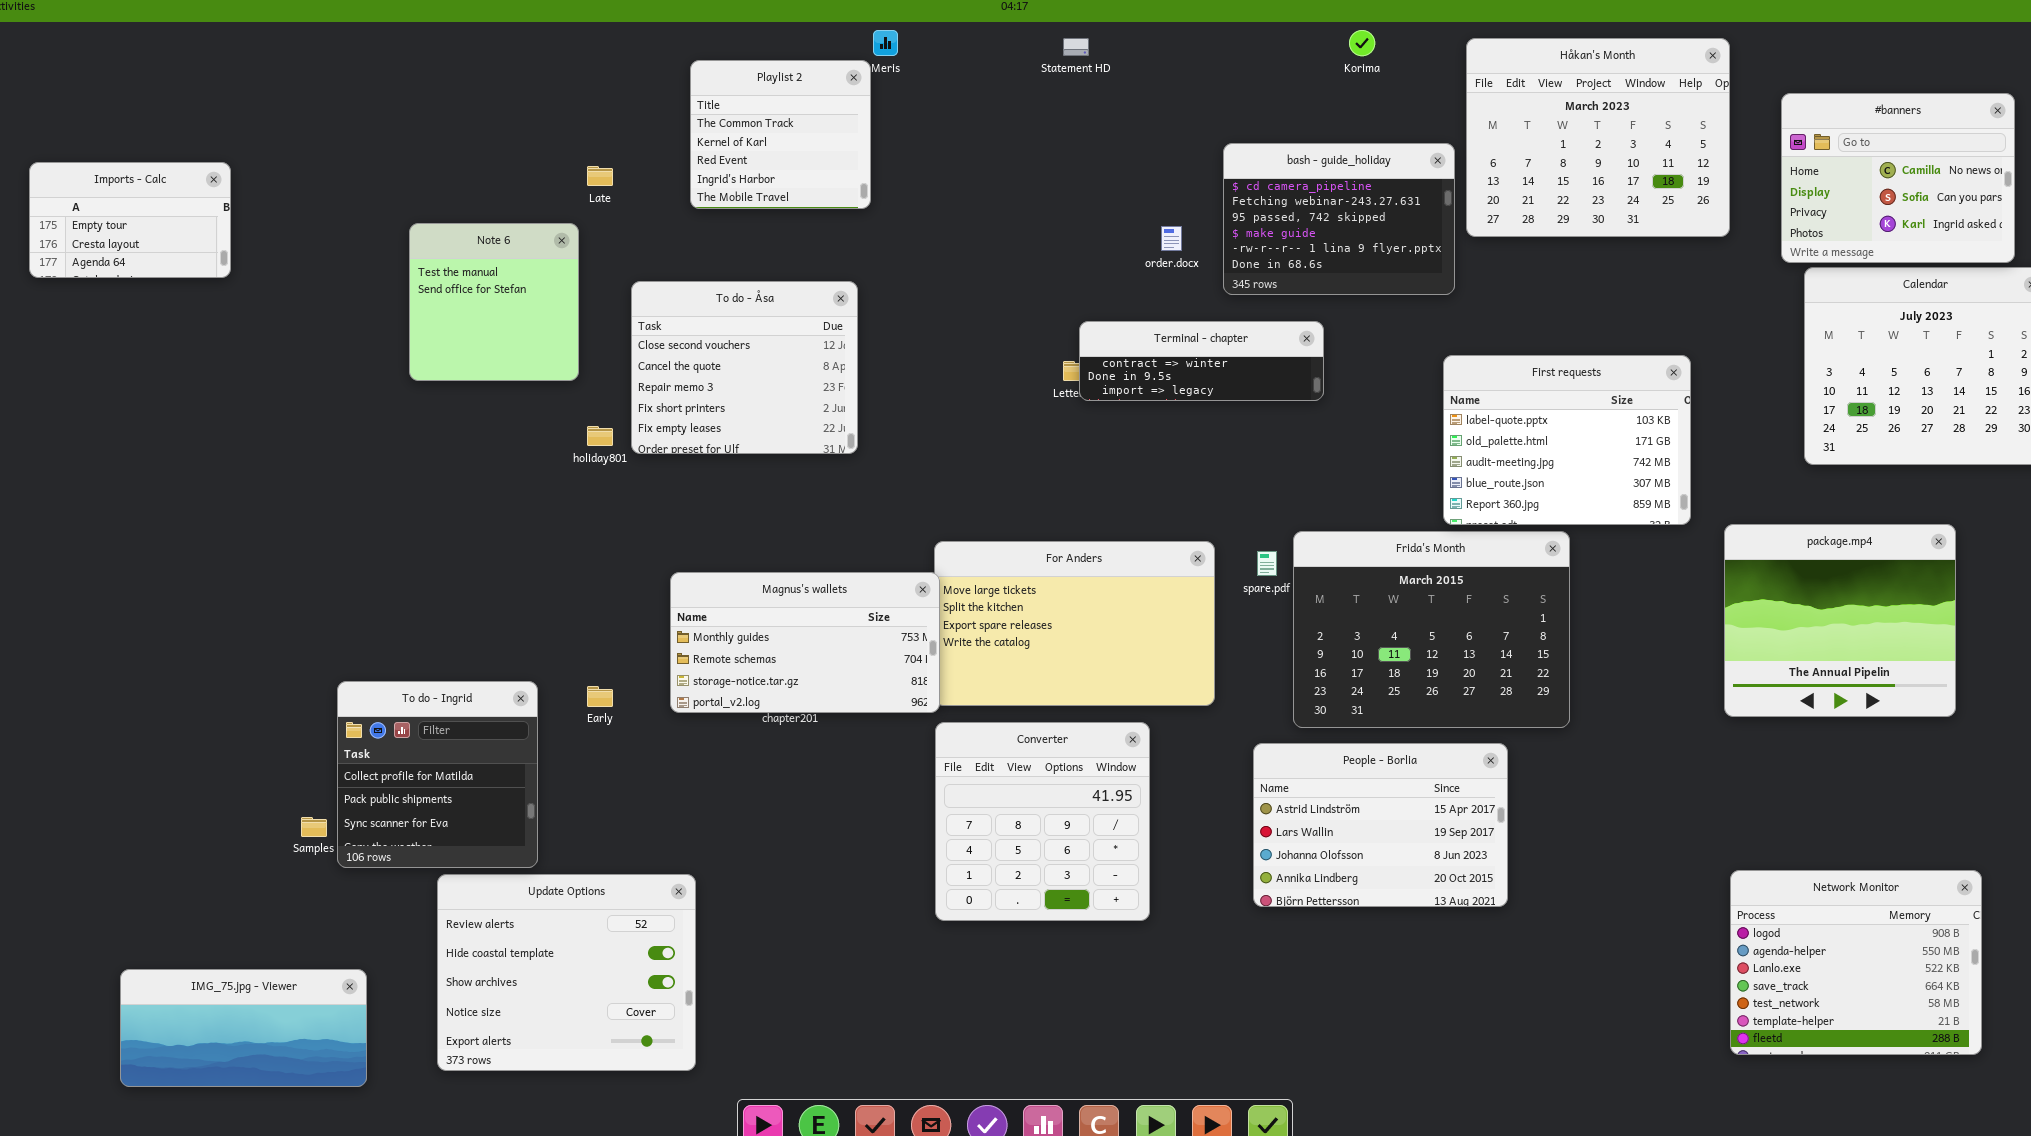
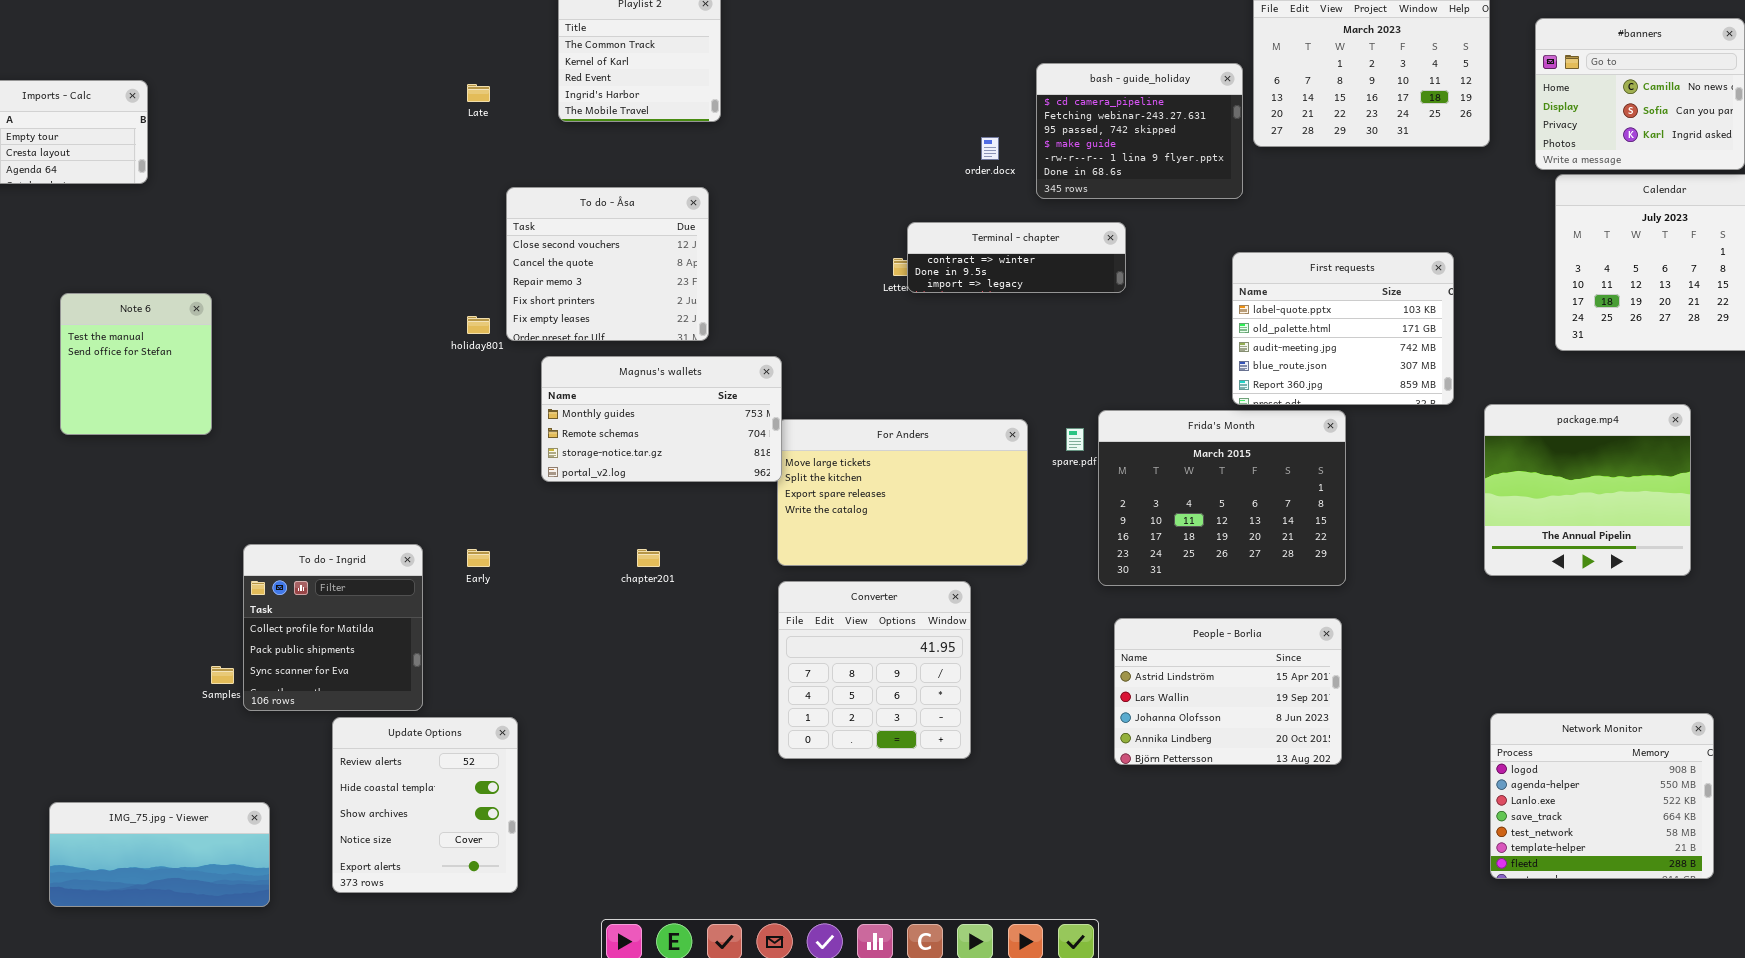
Note 6: [409,223,579,381] -> [60,293,212,435], moved
Magnus's wallets: [670,572,940,713] -> [541,356,782,482], moved
People - Borlia: [1253,743,1508,907] -> [1114,618,1342,765], moved
Update Options: [437,874,696,1071] -> [332,717,518,893], resized

